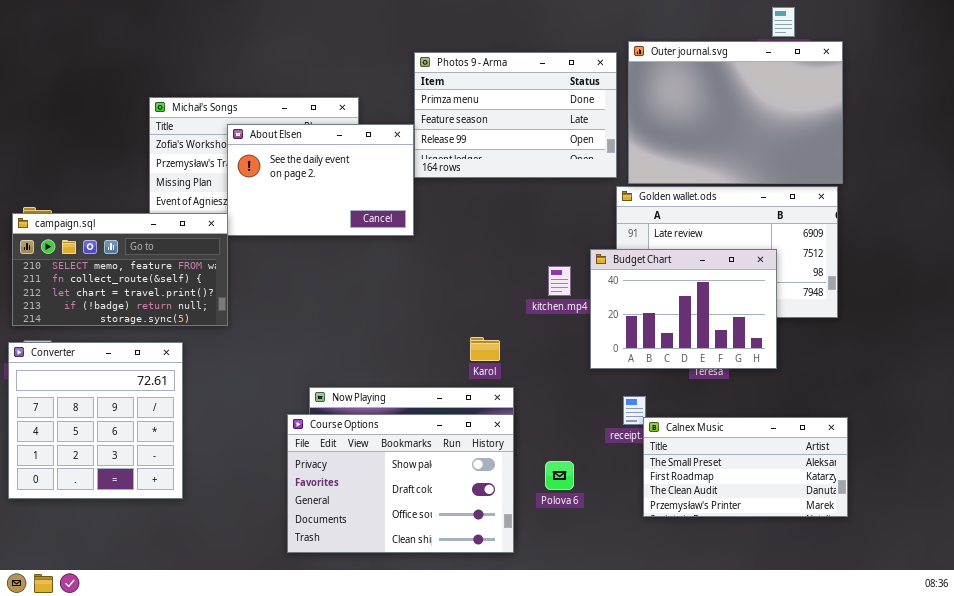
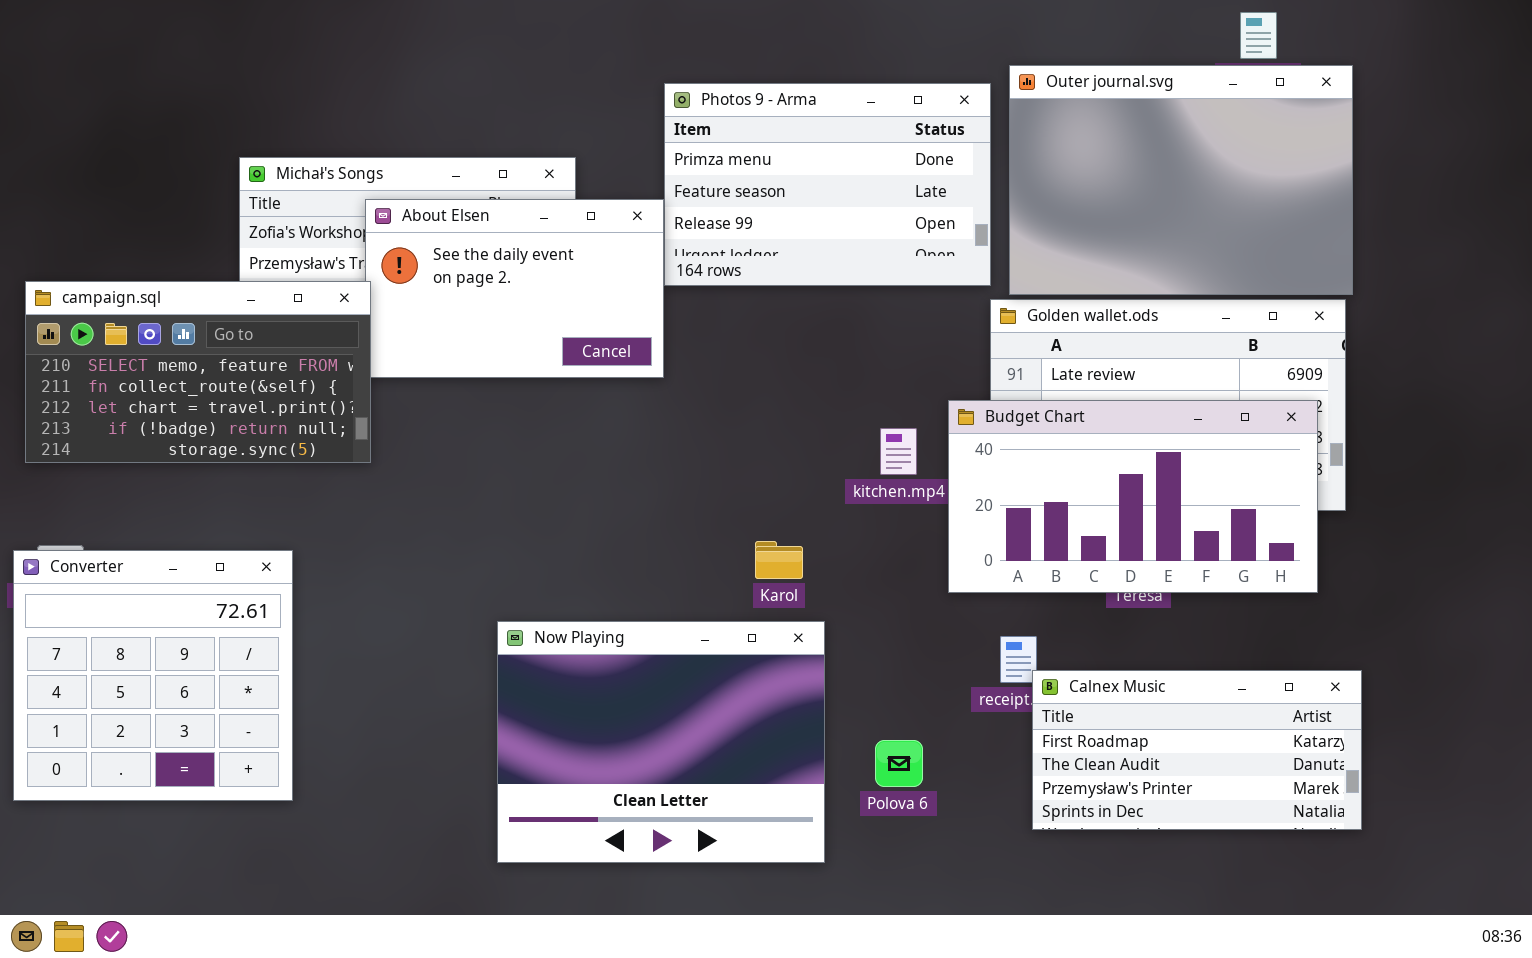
campaign.sql: [12,213,228,326] -> [25,281,371,463], moved
Budget Chart: [590,249,777,369] -> [948,400,1318,593], resized
Course Options: [287,414,514,553] -> none, closed
Calnex Music: [643,417,848,517] -> [1032,670,1362,830], scrolled down 1 row

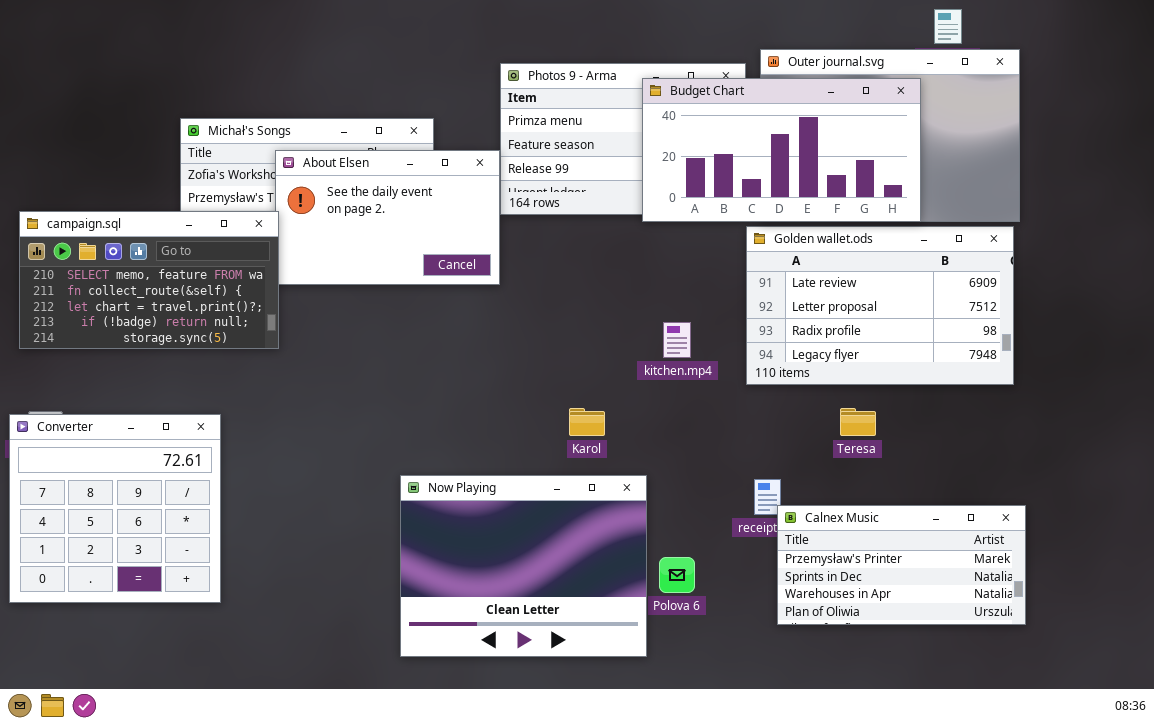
Budget Chart: [948,400,1318,593] -> [642,78,921,222], moved
Now Playing: [497,621,825,863] -> [400,475,647,657], moved
Calnex Music: [1032,670,1362,830] -> [777,505,1026,625], scrolled down 2 rows

